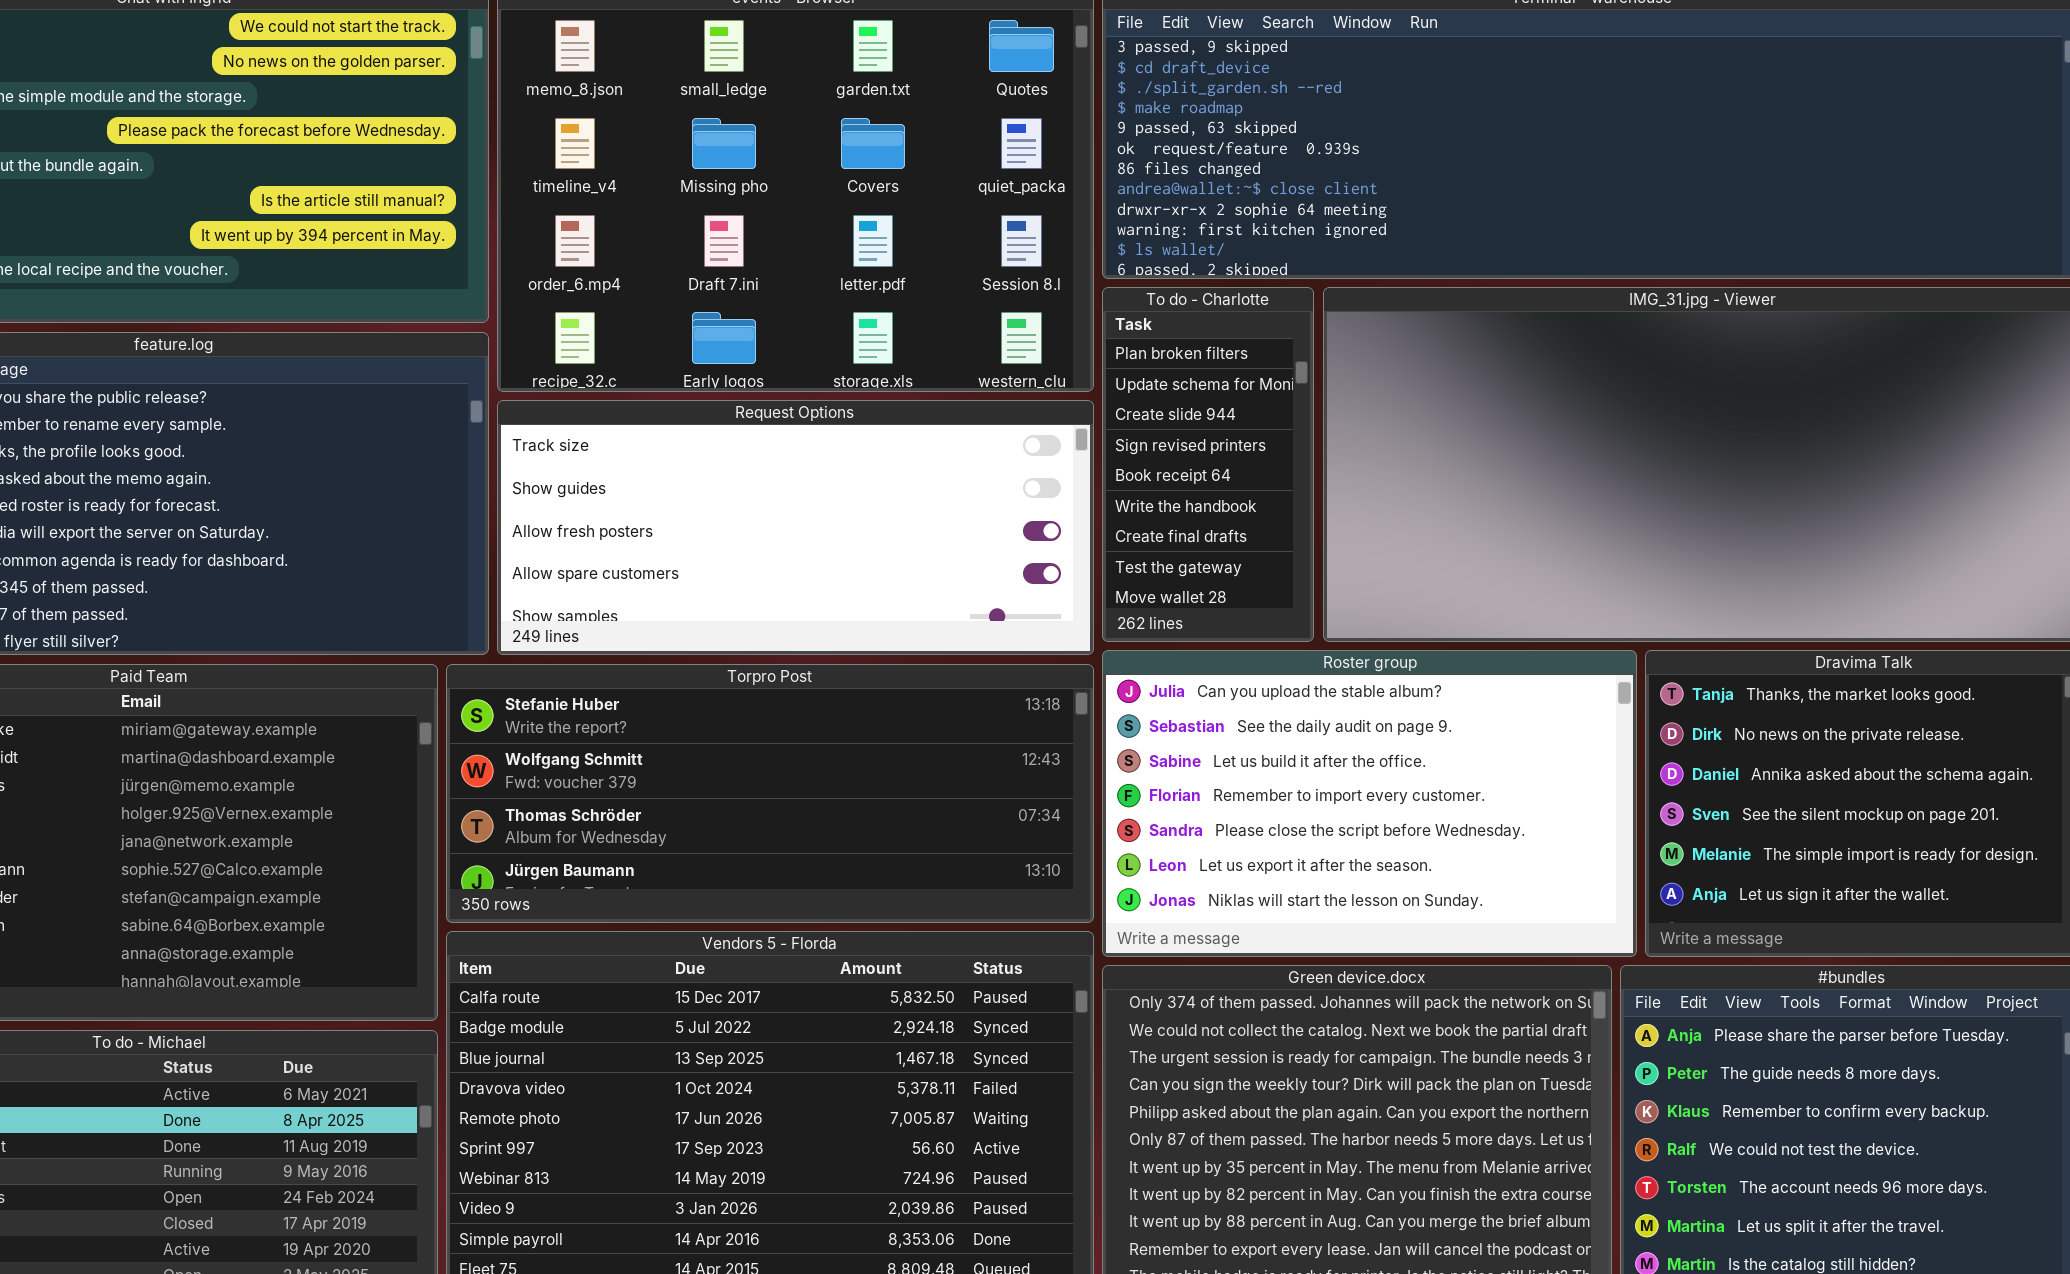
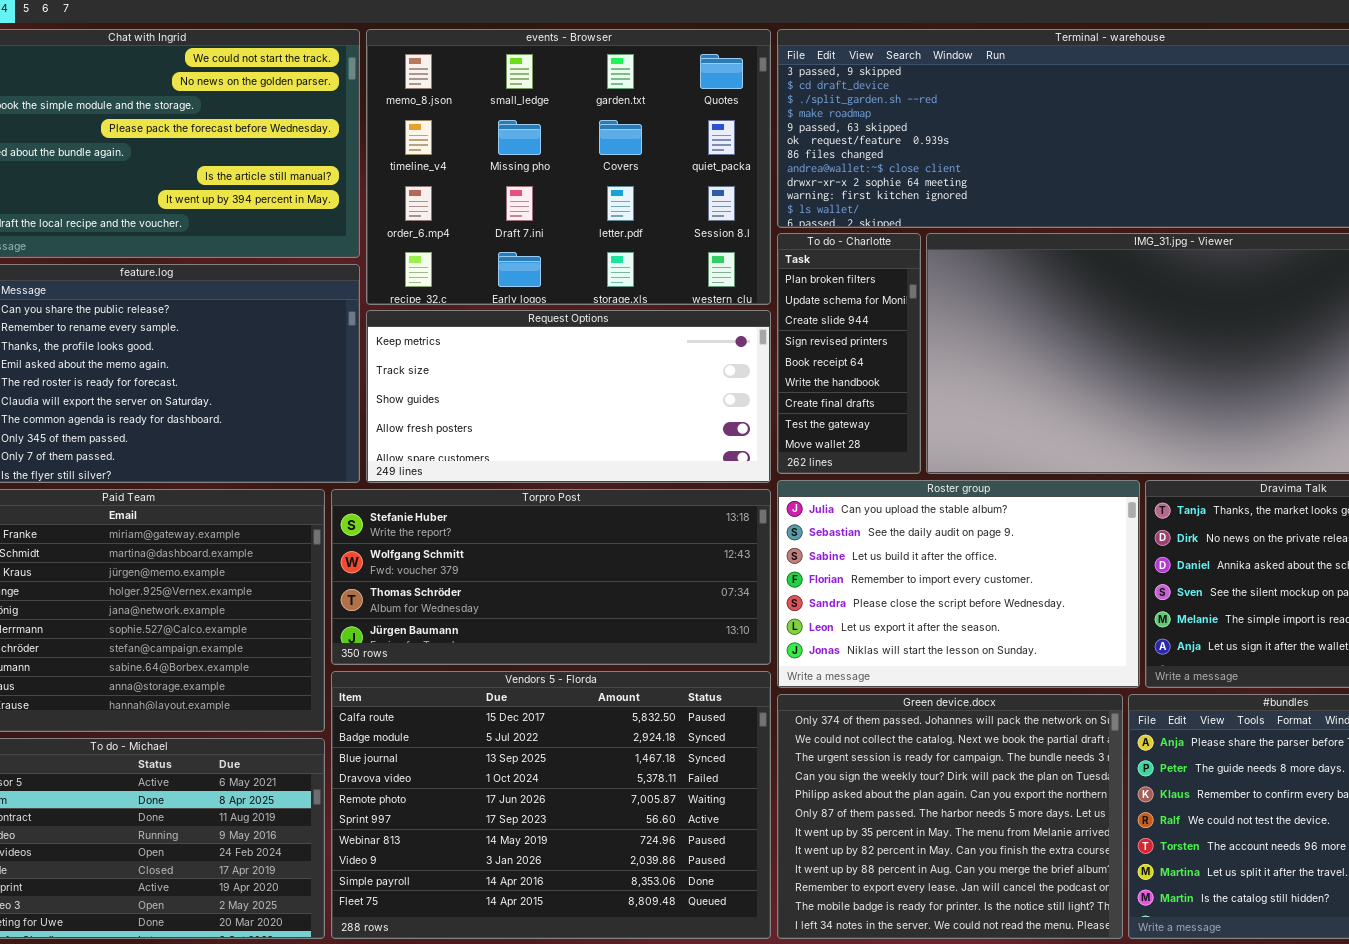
Request Options: [497,400,1094,655] -> [366,310,771,483], scrolled up 1 row

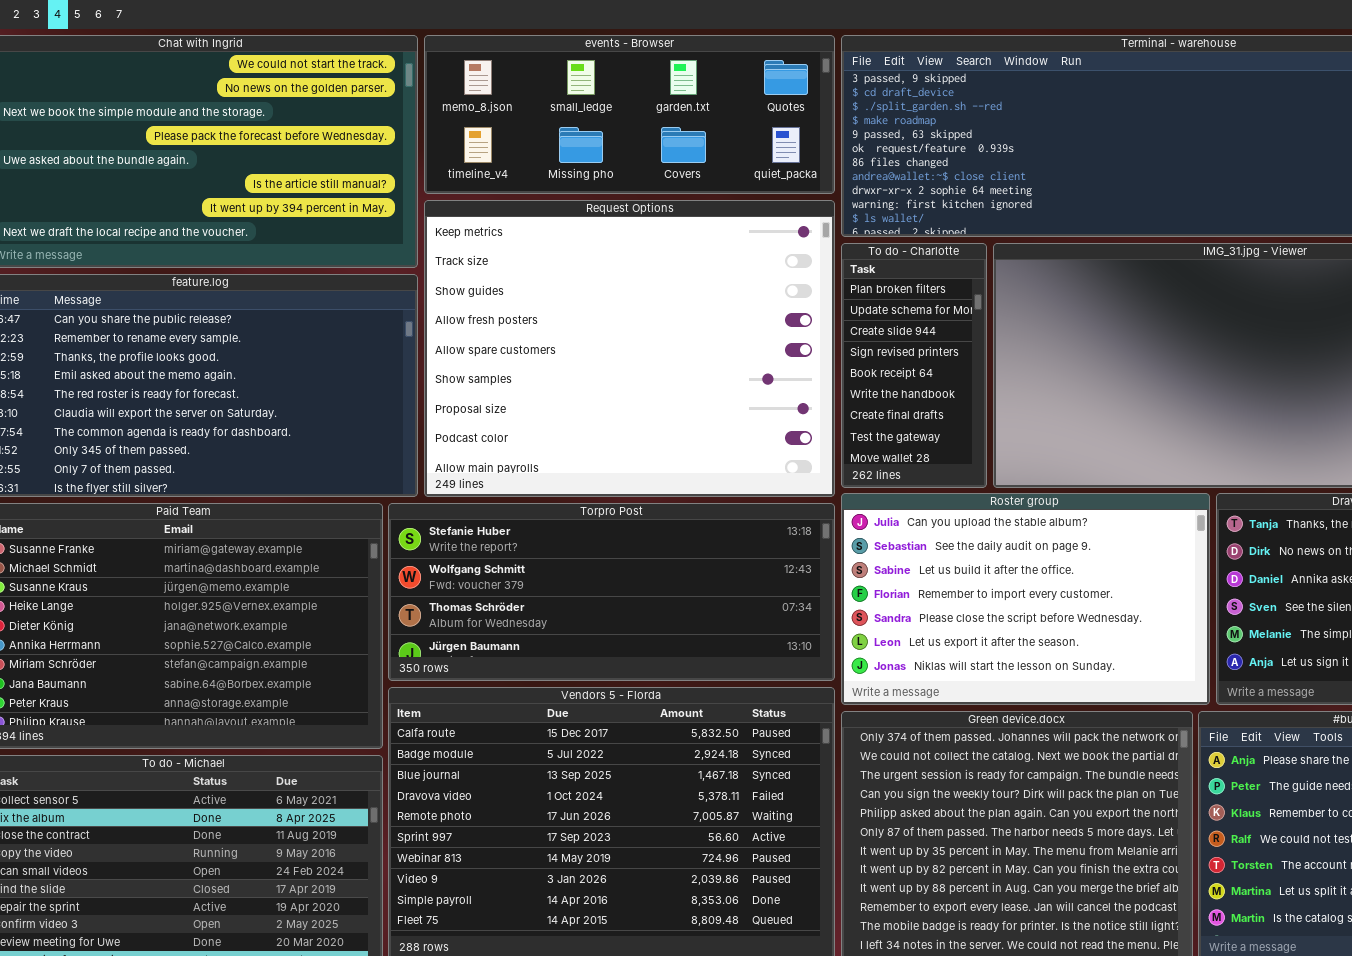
events - Browser: [366,29,771,305] -> [424,35,835,194], resized
Request Options: [366,310,771,483] -> [424,200,835,497], resized

